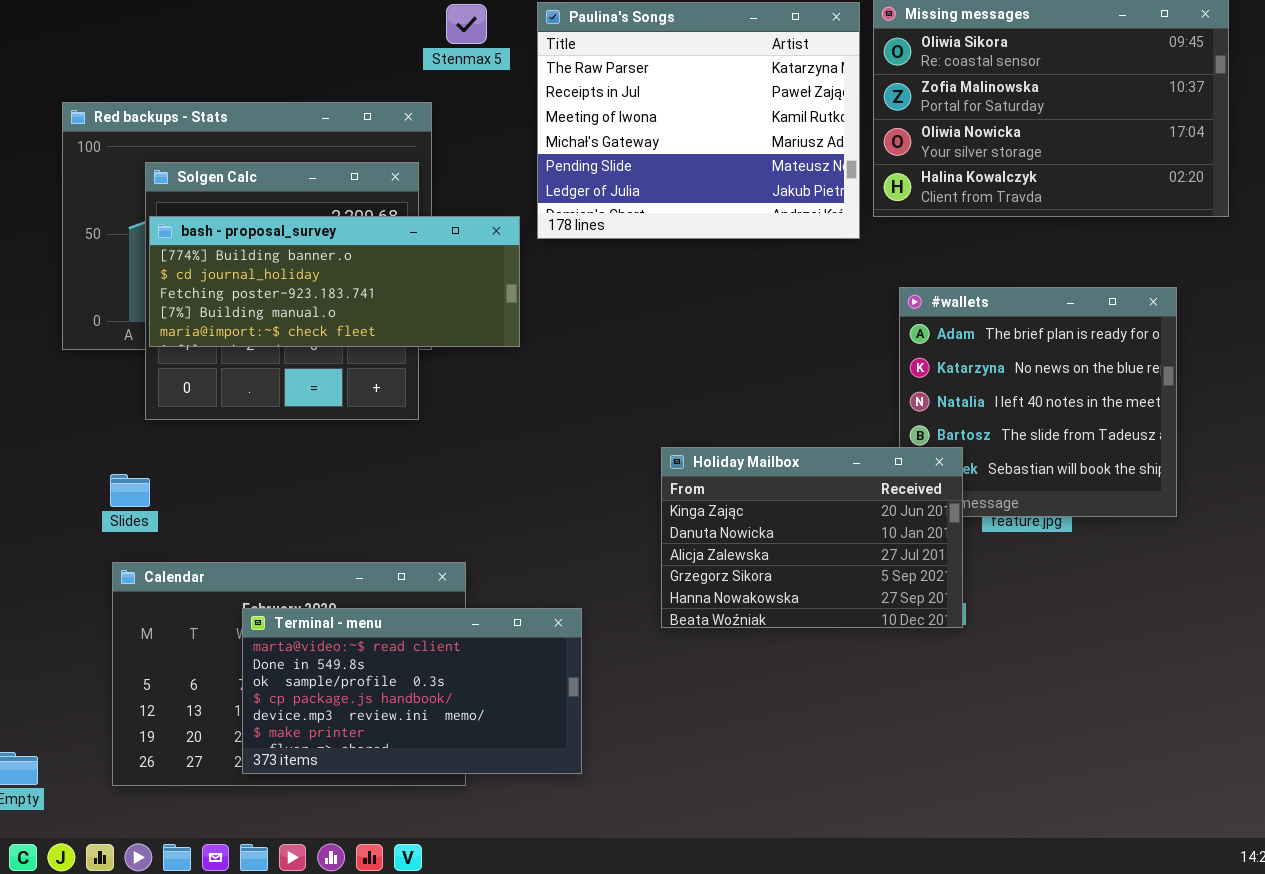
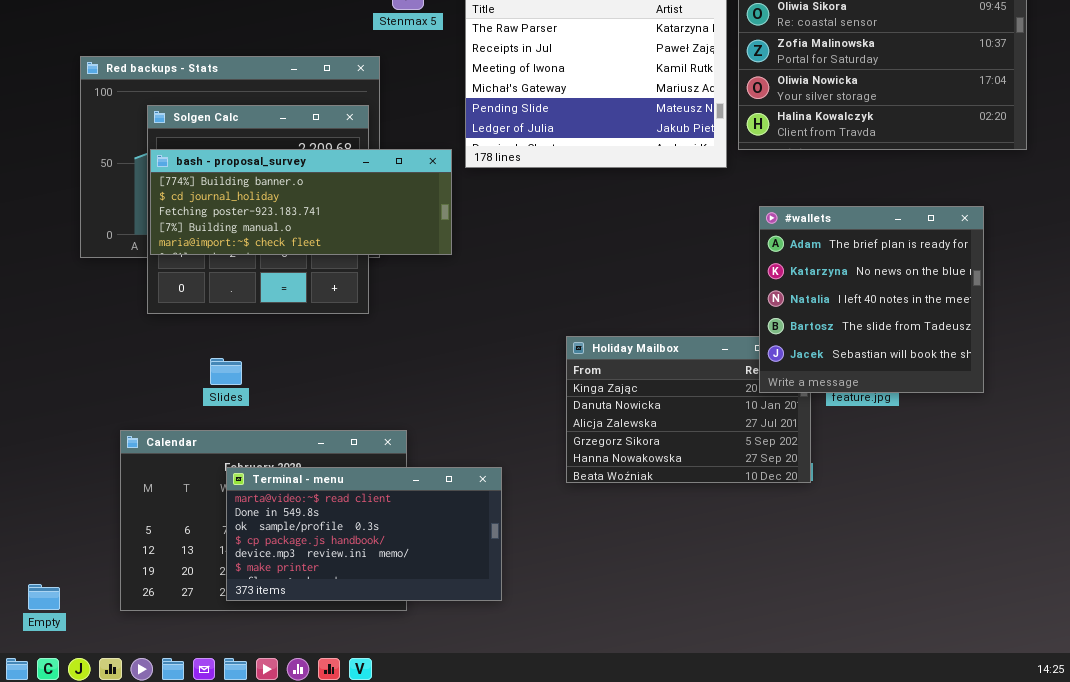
#wallets: [899,287,1177,517] -> [759,206,984,393], raised
Slides: [110,474,150,507] -> [210,358,242,385], moved

